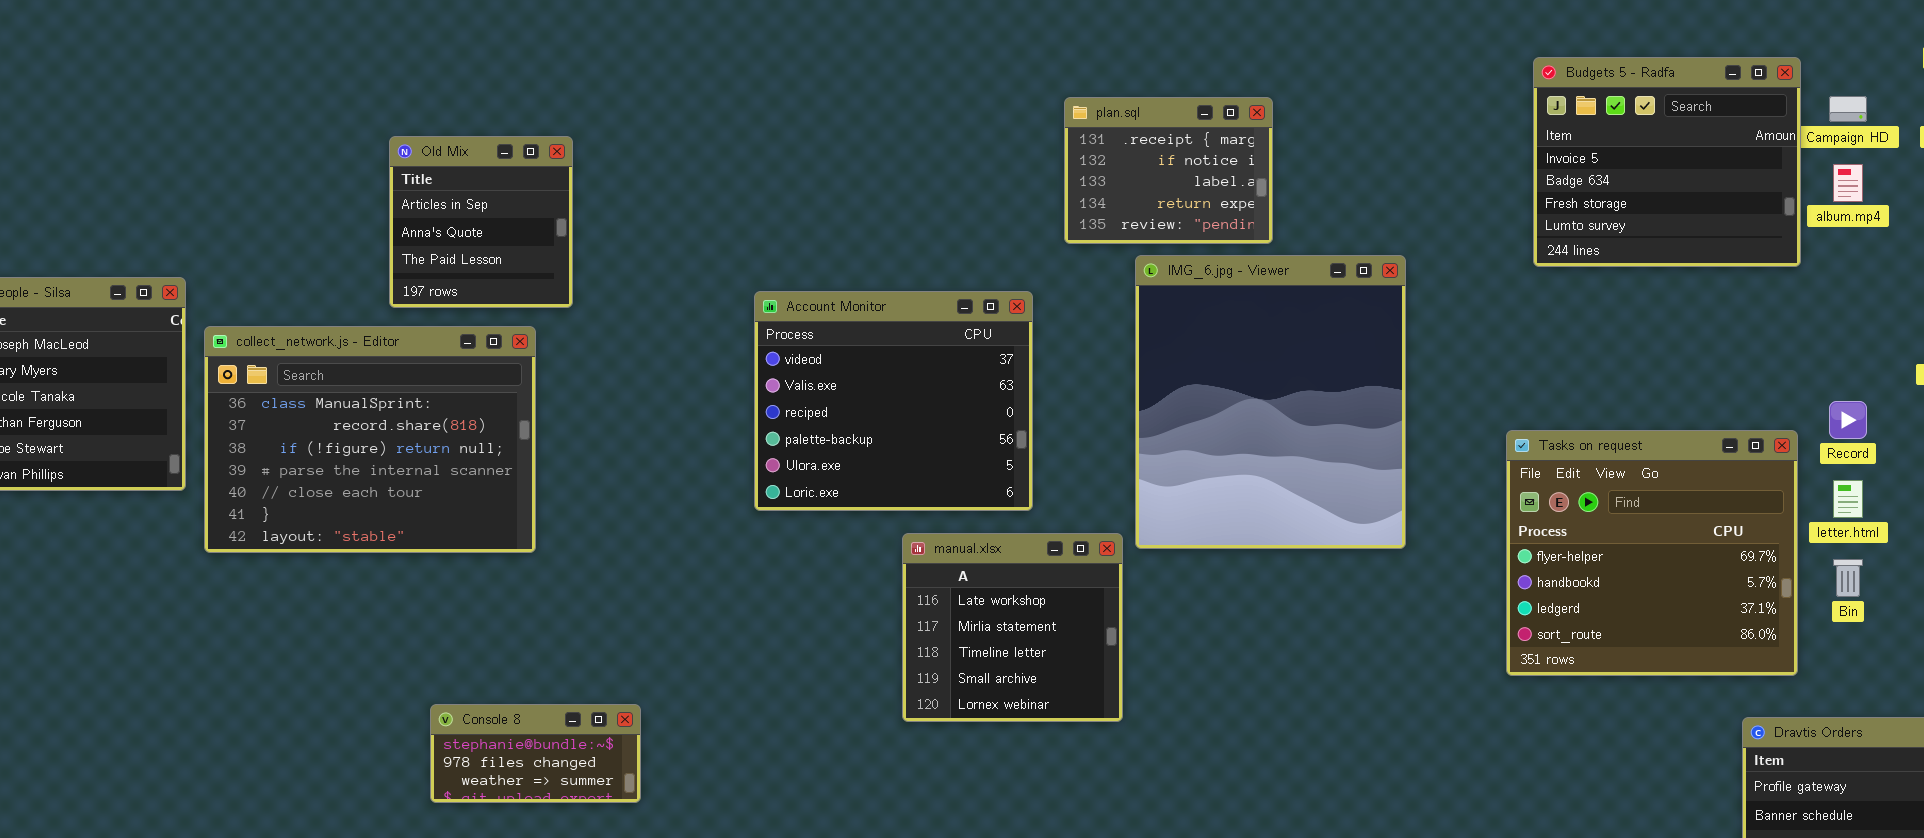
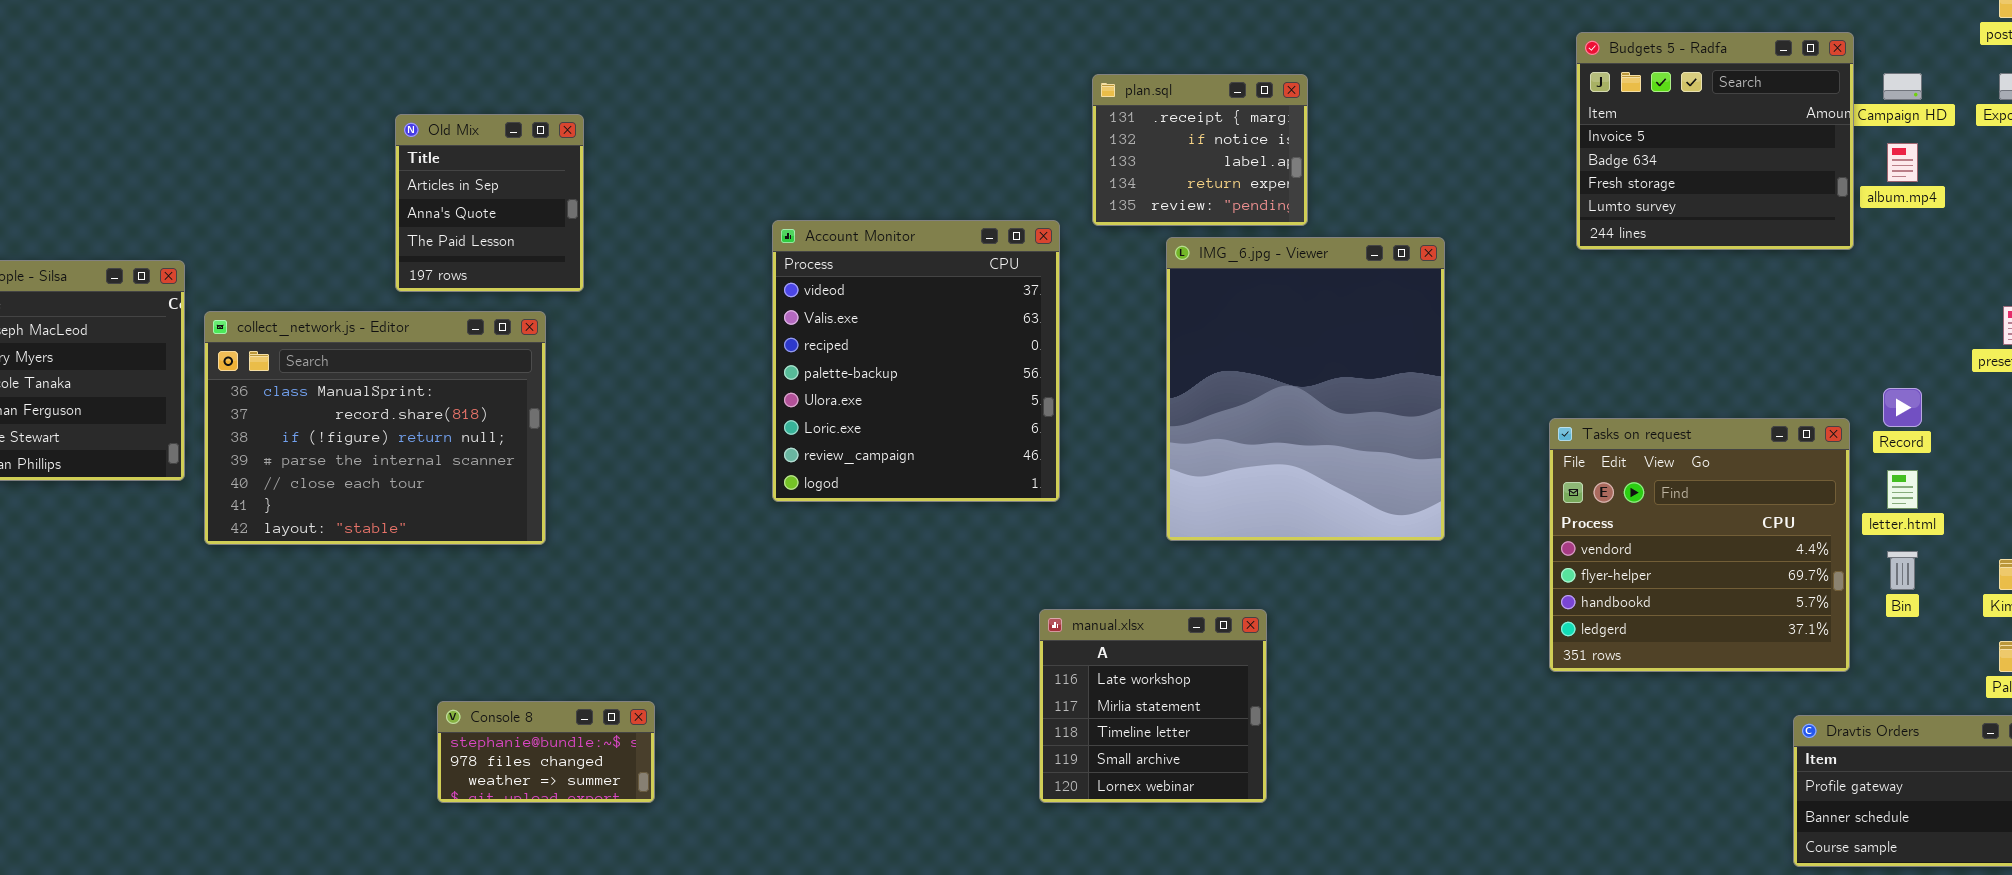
Account Monitor: [754,291,1033,511] -> [772,220,1060,502], resized
Tasks on request: [1506,430,1798,676] -> [1549,418,1850,672], scrolled up 1 row
manual.xlsx: [902,533,1123,722] -> [1039,609,1267,803], moved

